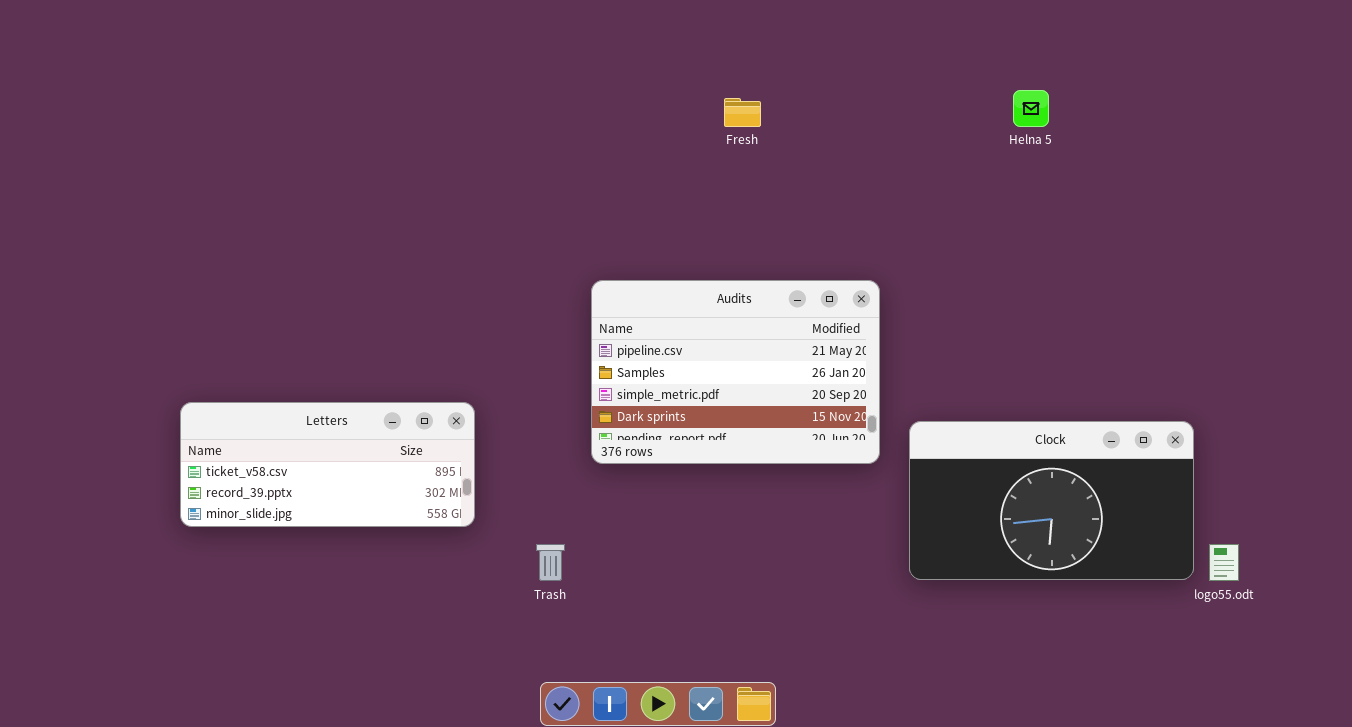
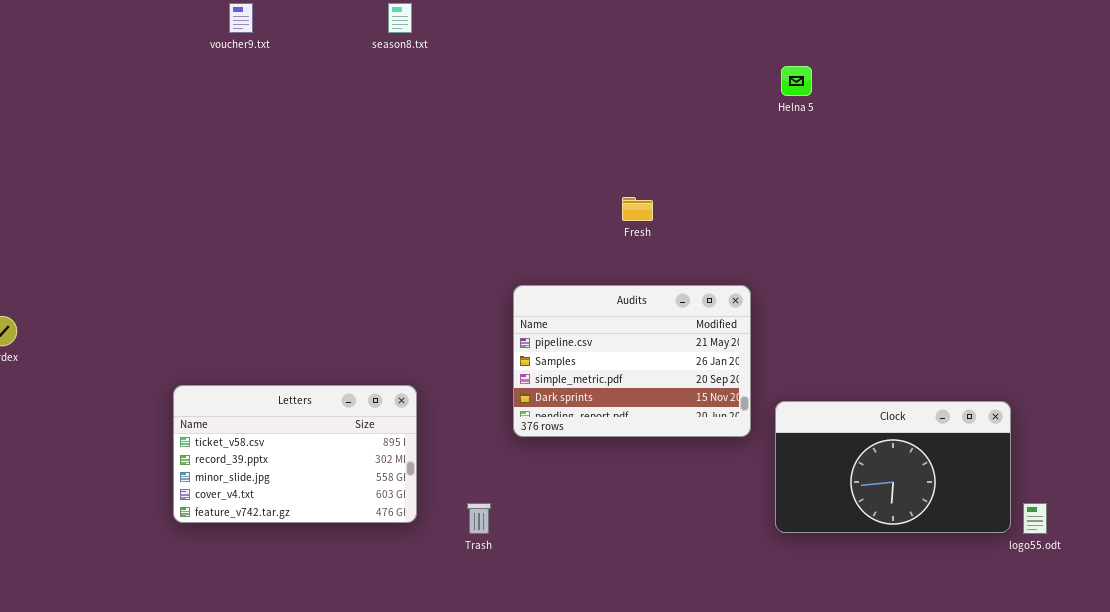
Helna 5: [1013,90,1049,127] -> [781,66,812,96], moved
Fresh: [724,98,761,127] -> [622,197,653,221], moved
Letters: [180,402,475,527] -> [173,385,417,523], resized

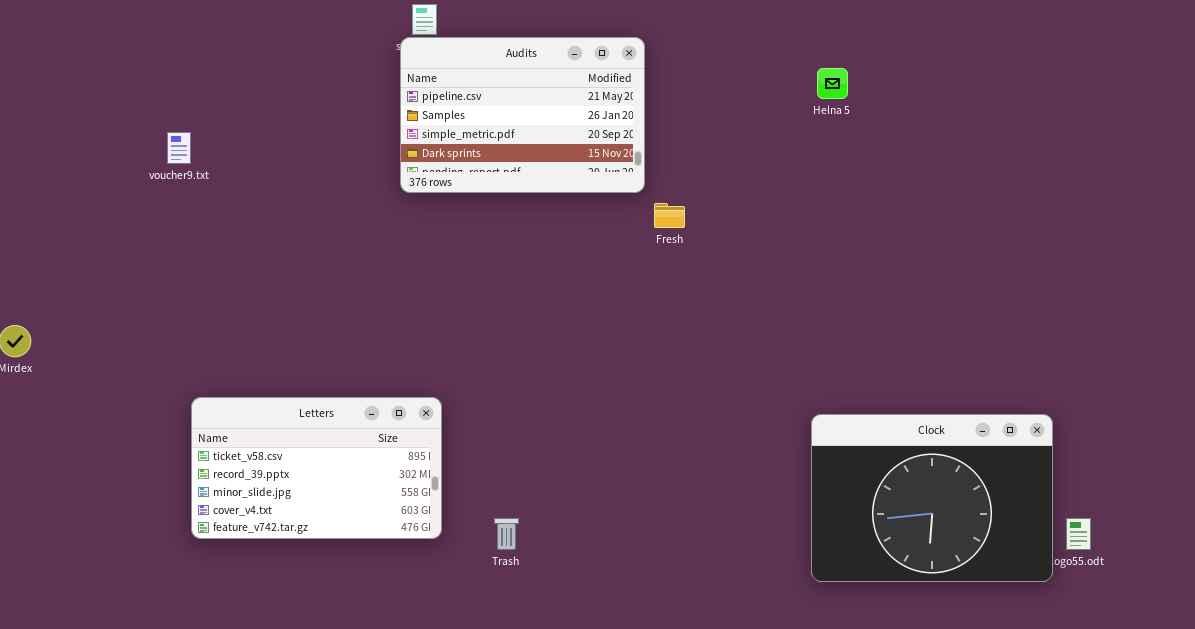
voucher9.txt: [229,3,253,33] -> [167,132,191,164], moved
Audits: [513,285,751,437] -> [400,37,645,193], moved
Clock: [775,401,1011,533] -> [811,414,1053,582], resized

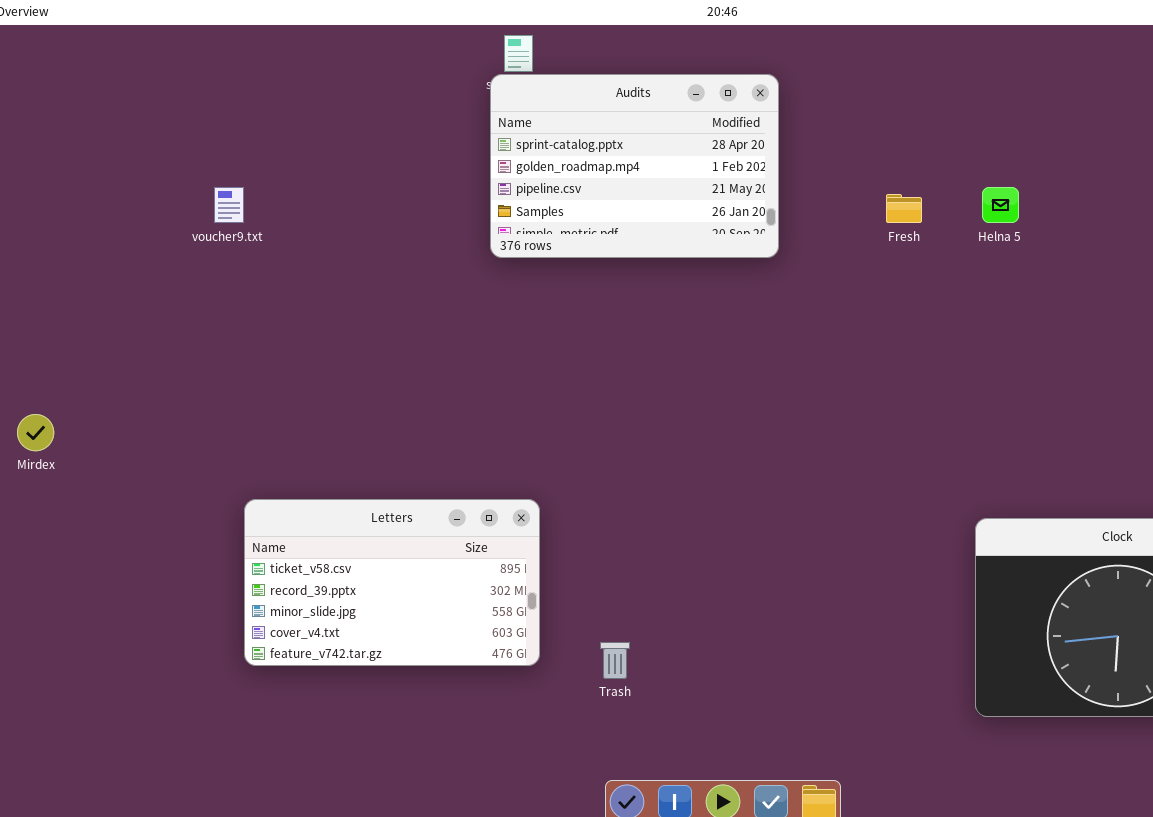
Audits: [400,37,645,193] -> [490,74,779,258], scrolled up 2 rows
Helna 5: [817,68,848,99] -> [982,187,1019,223], moved
Fresh: [654,203,685,228] -> [886,194,922,223], moved

